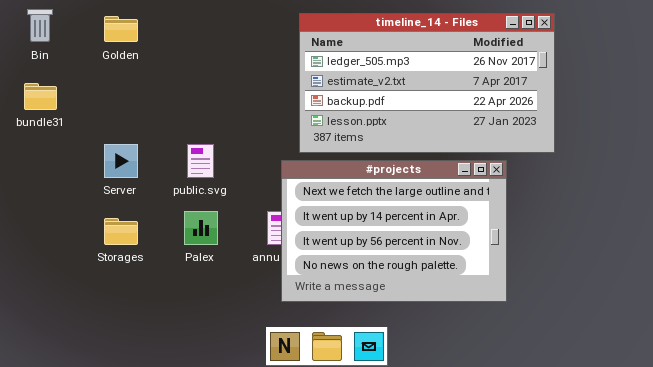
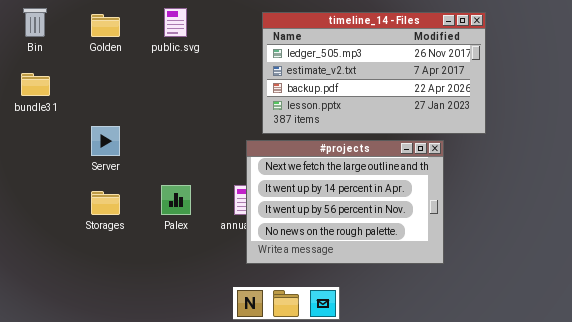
public.svg: [187,144,214,178] -> [164,8,187,37], moved

